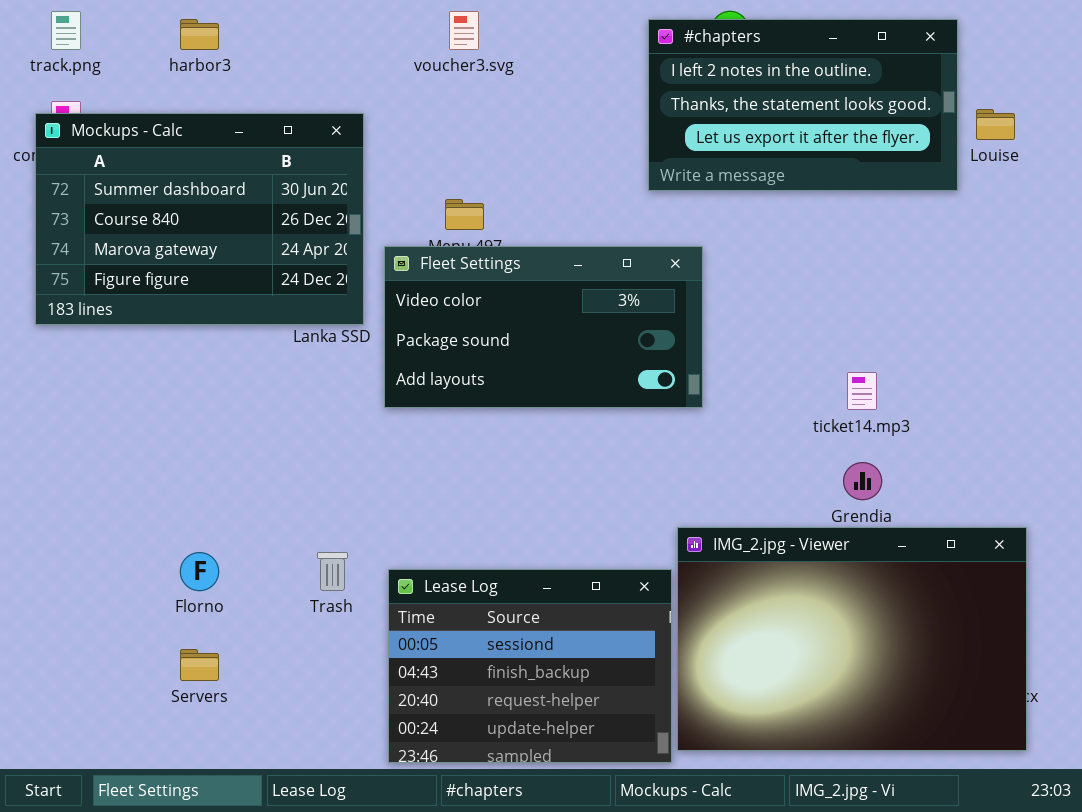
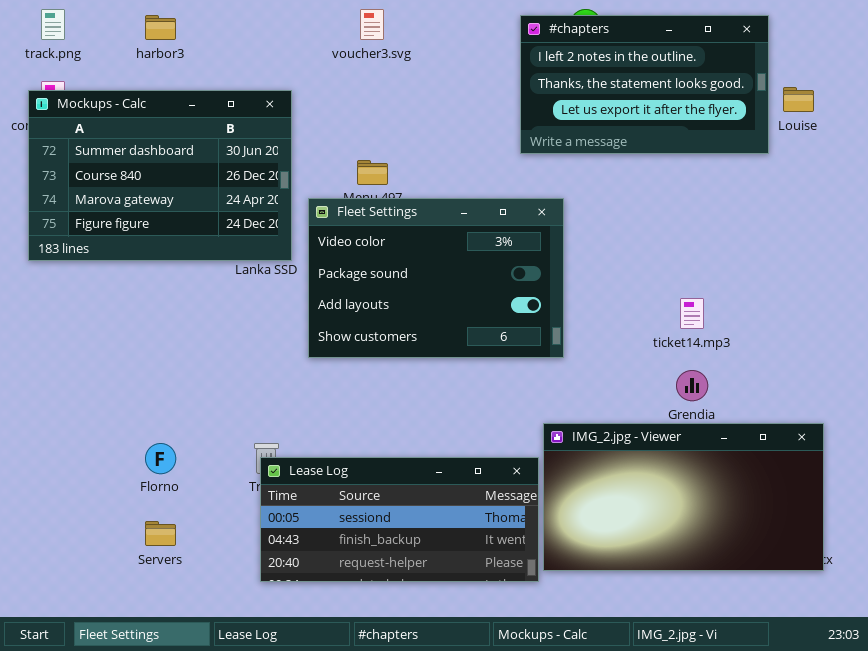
Fleet Settings: [384,246,703,408] -> [308,198,564,358], resized
IMG_2.jpg - Viewer: [677,527,1027,751] -> [543,423,824,571], resized
Lease Log: [388,569,672,763] -> [260,457,539,582], resized

